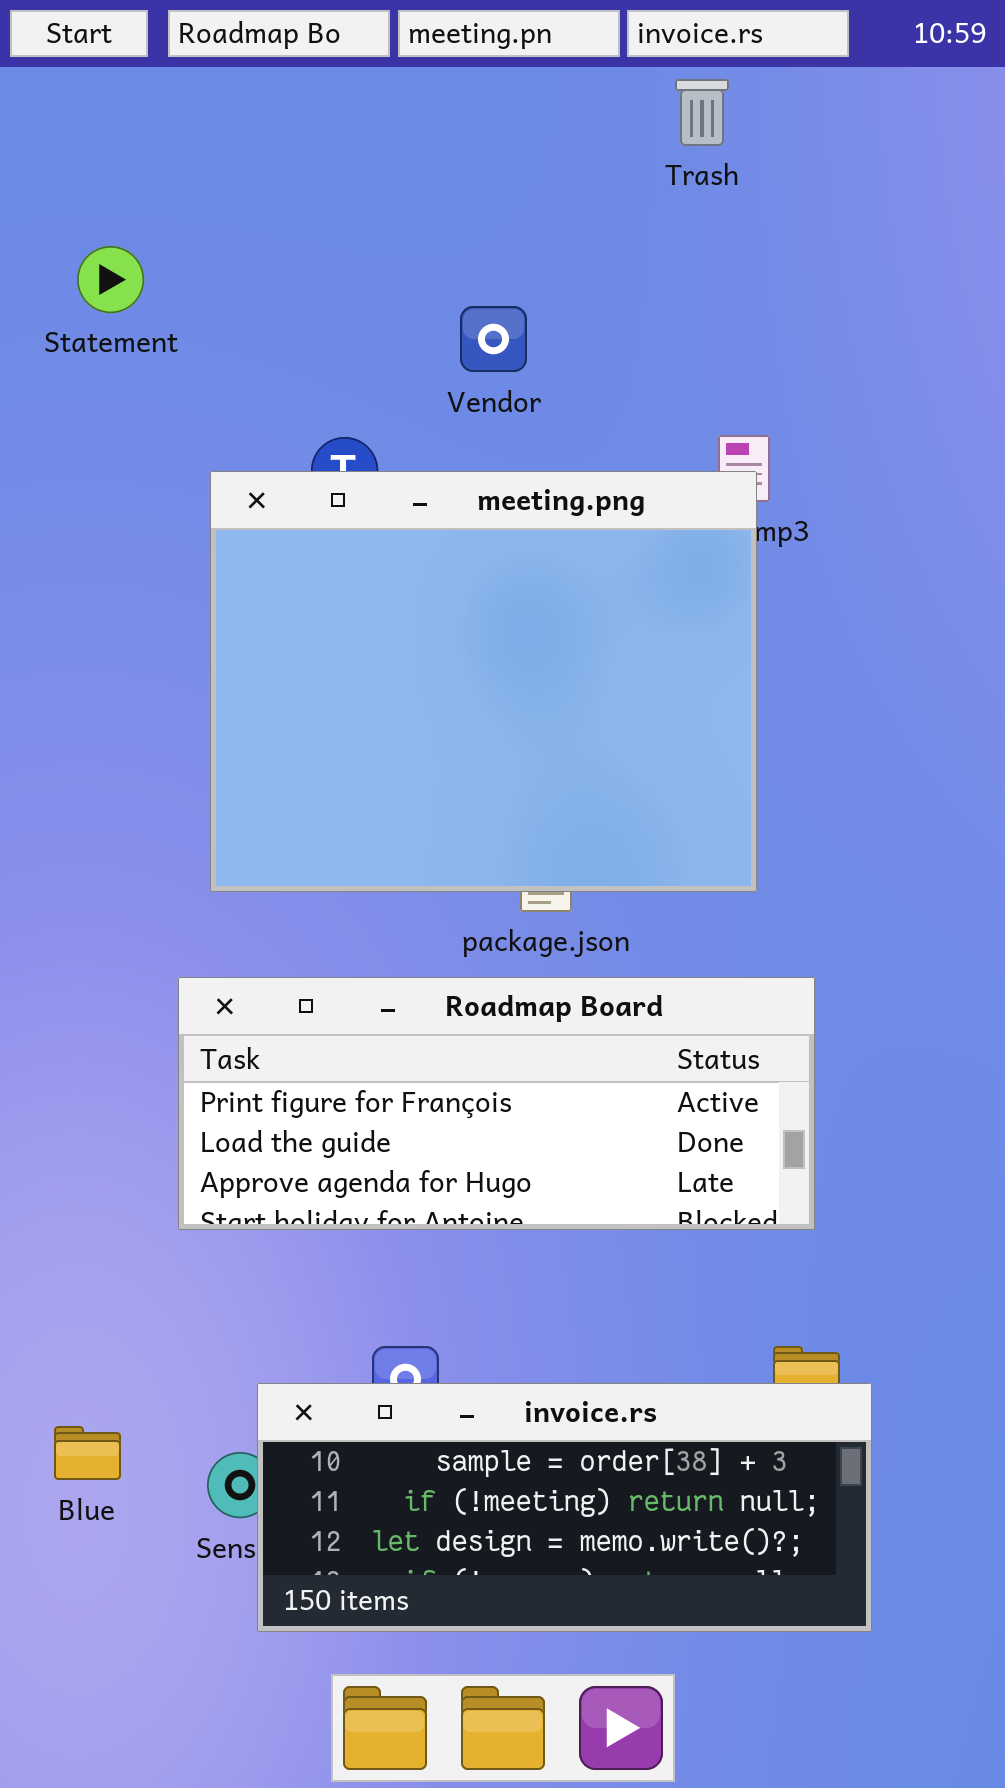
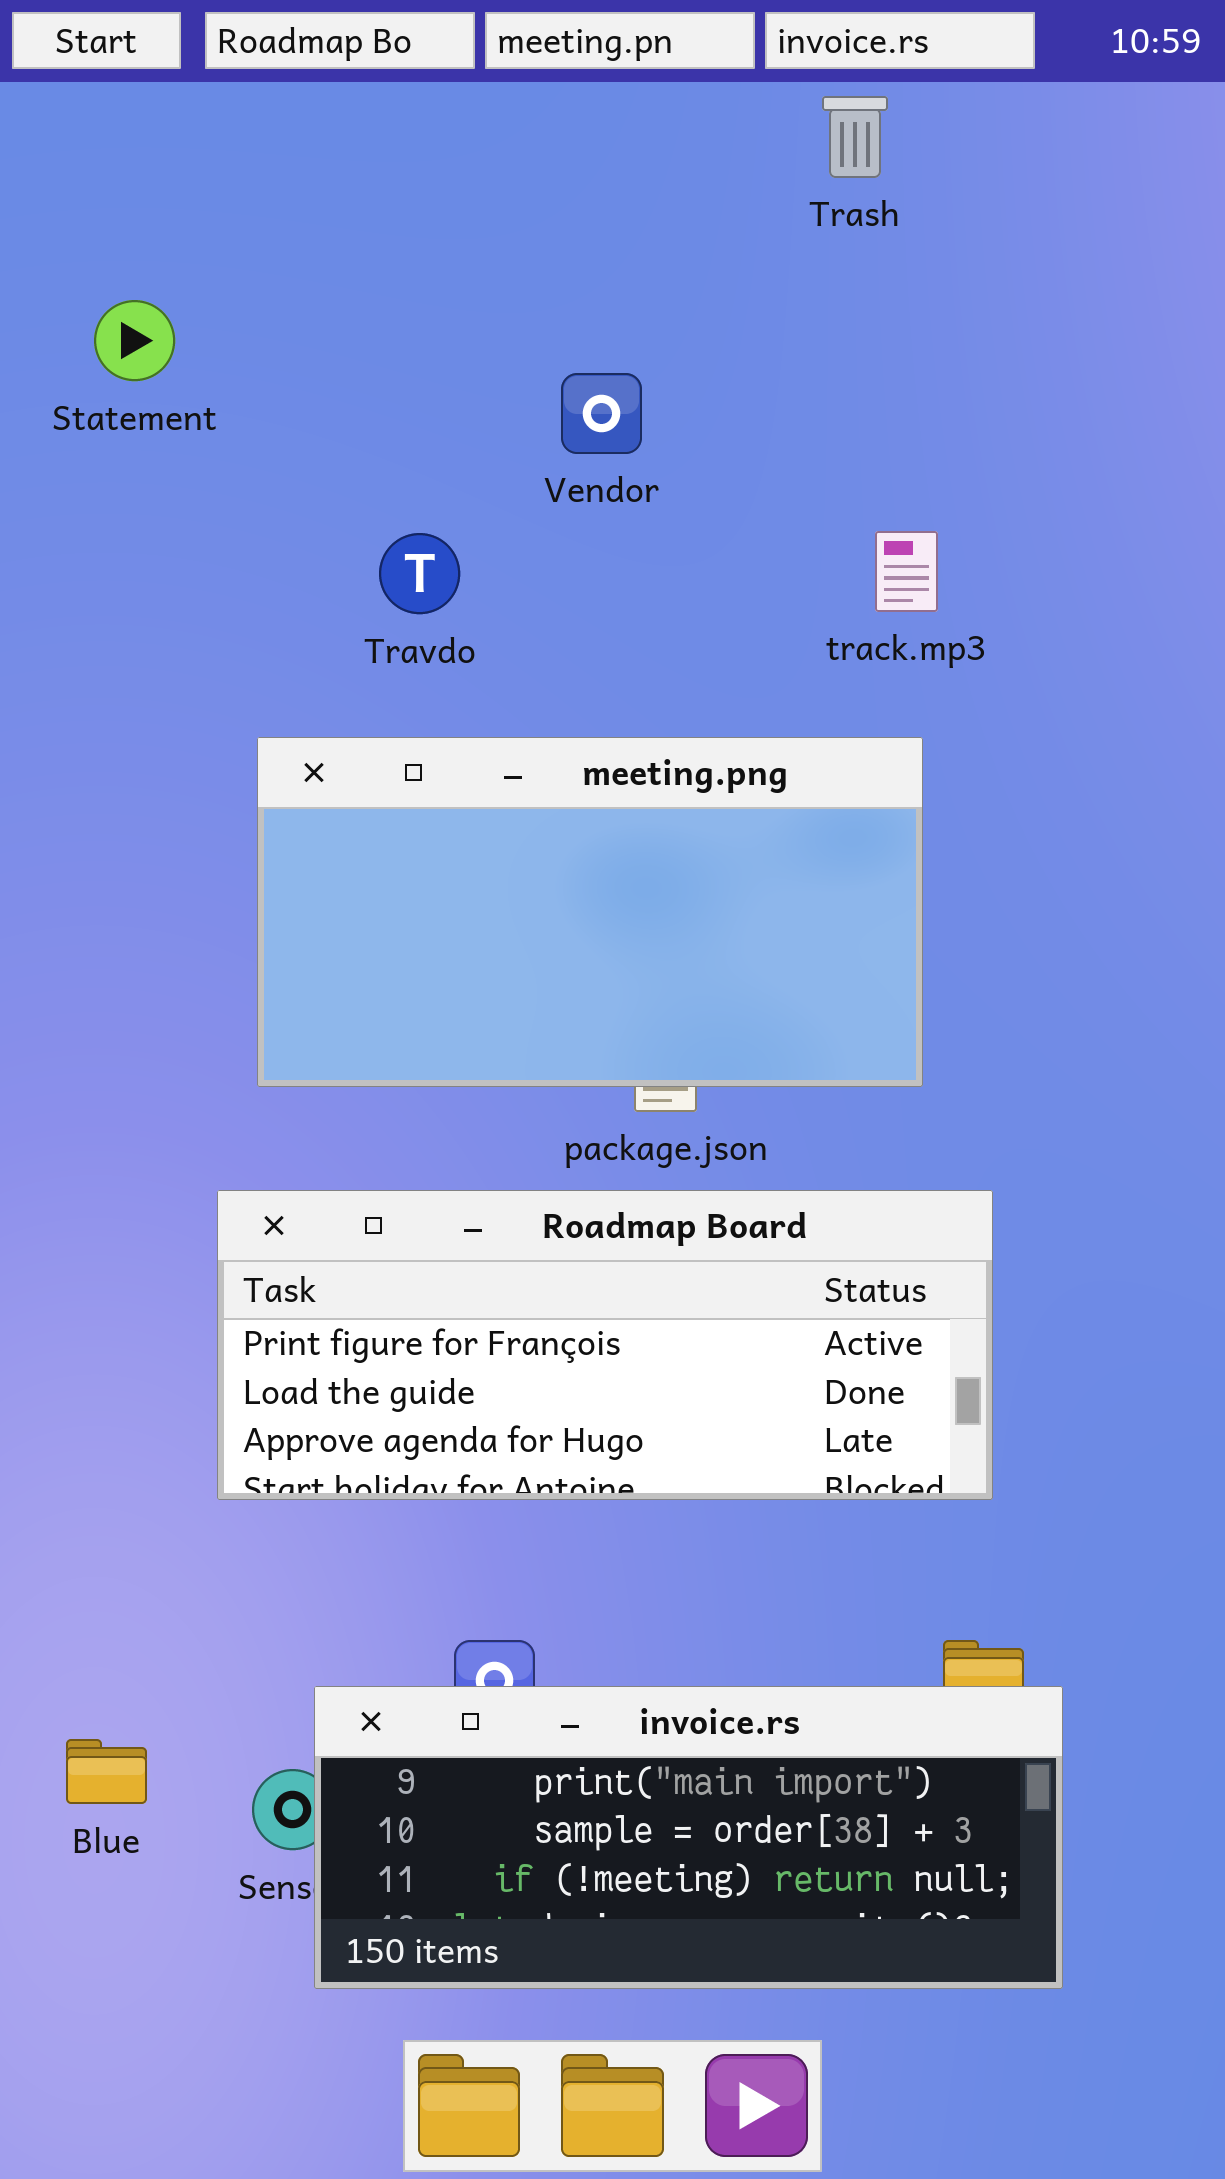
meeting.png: [210,471,757,892] -> [257,737,923,1087], resized
invoice.rs: [257,1383,872,1632] -> [314,1686,1063,1989], scrolled up 1 row

